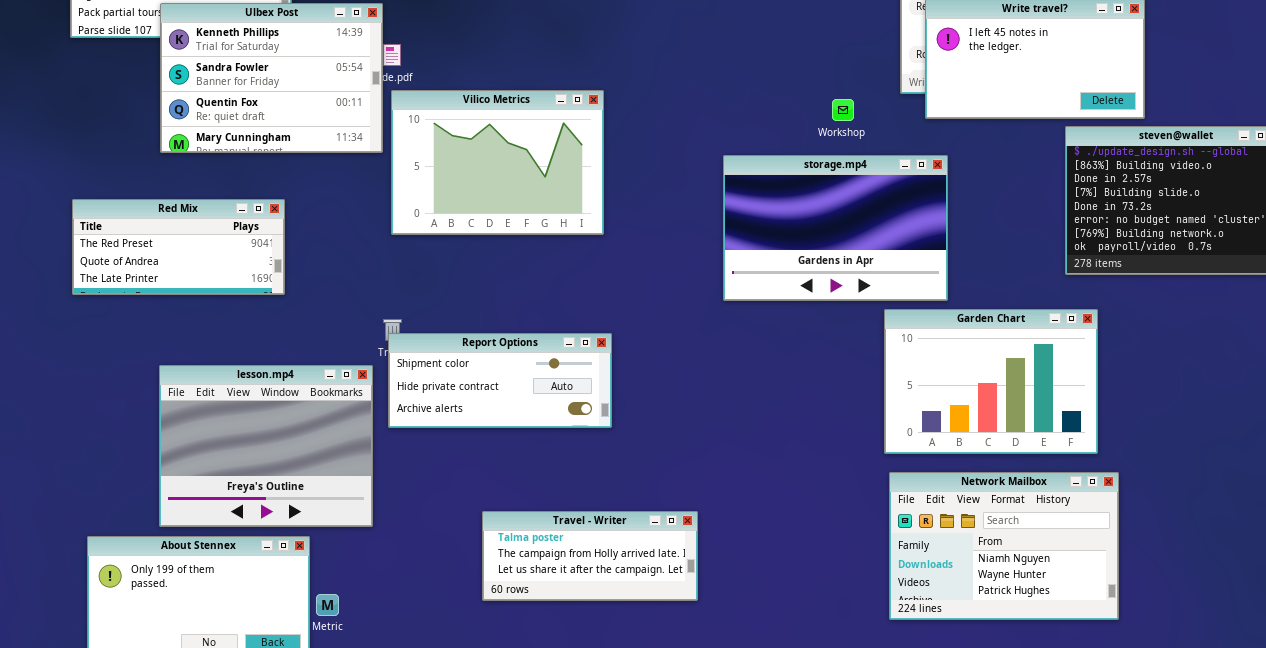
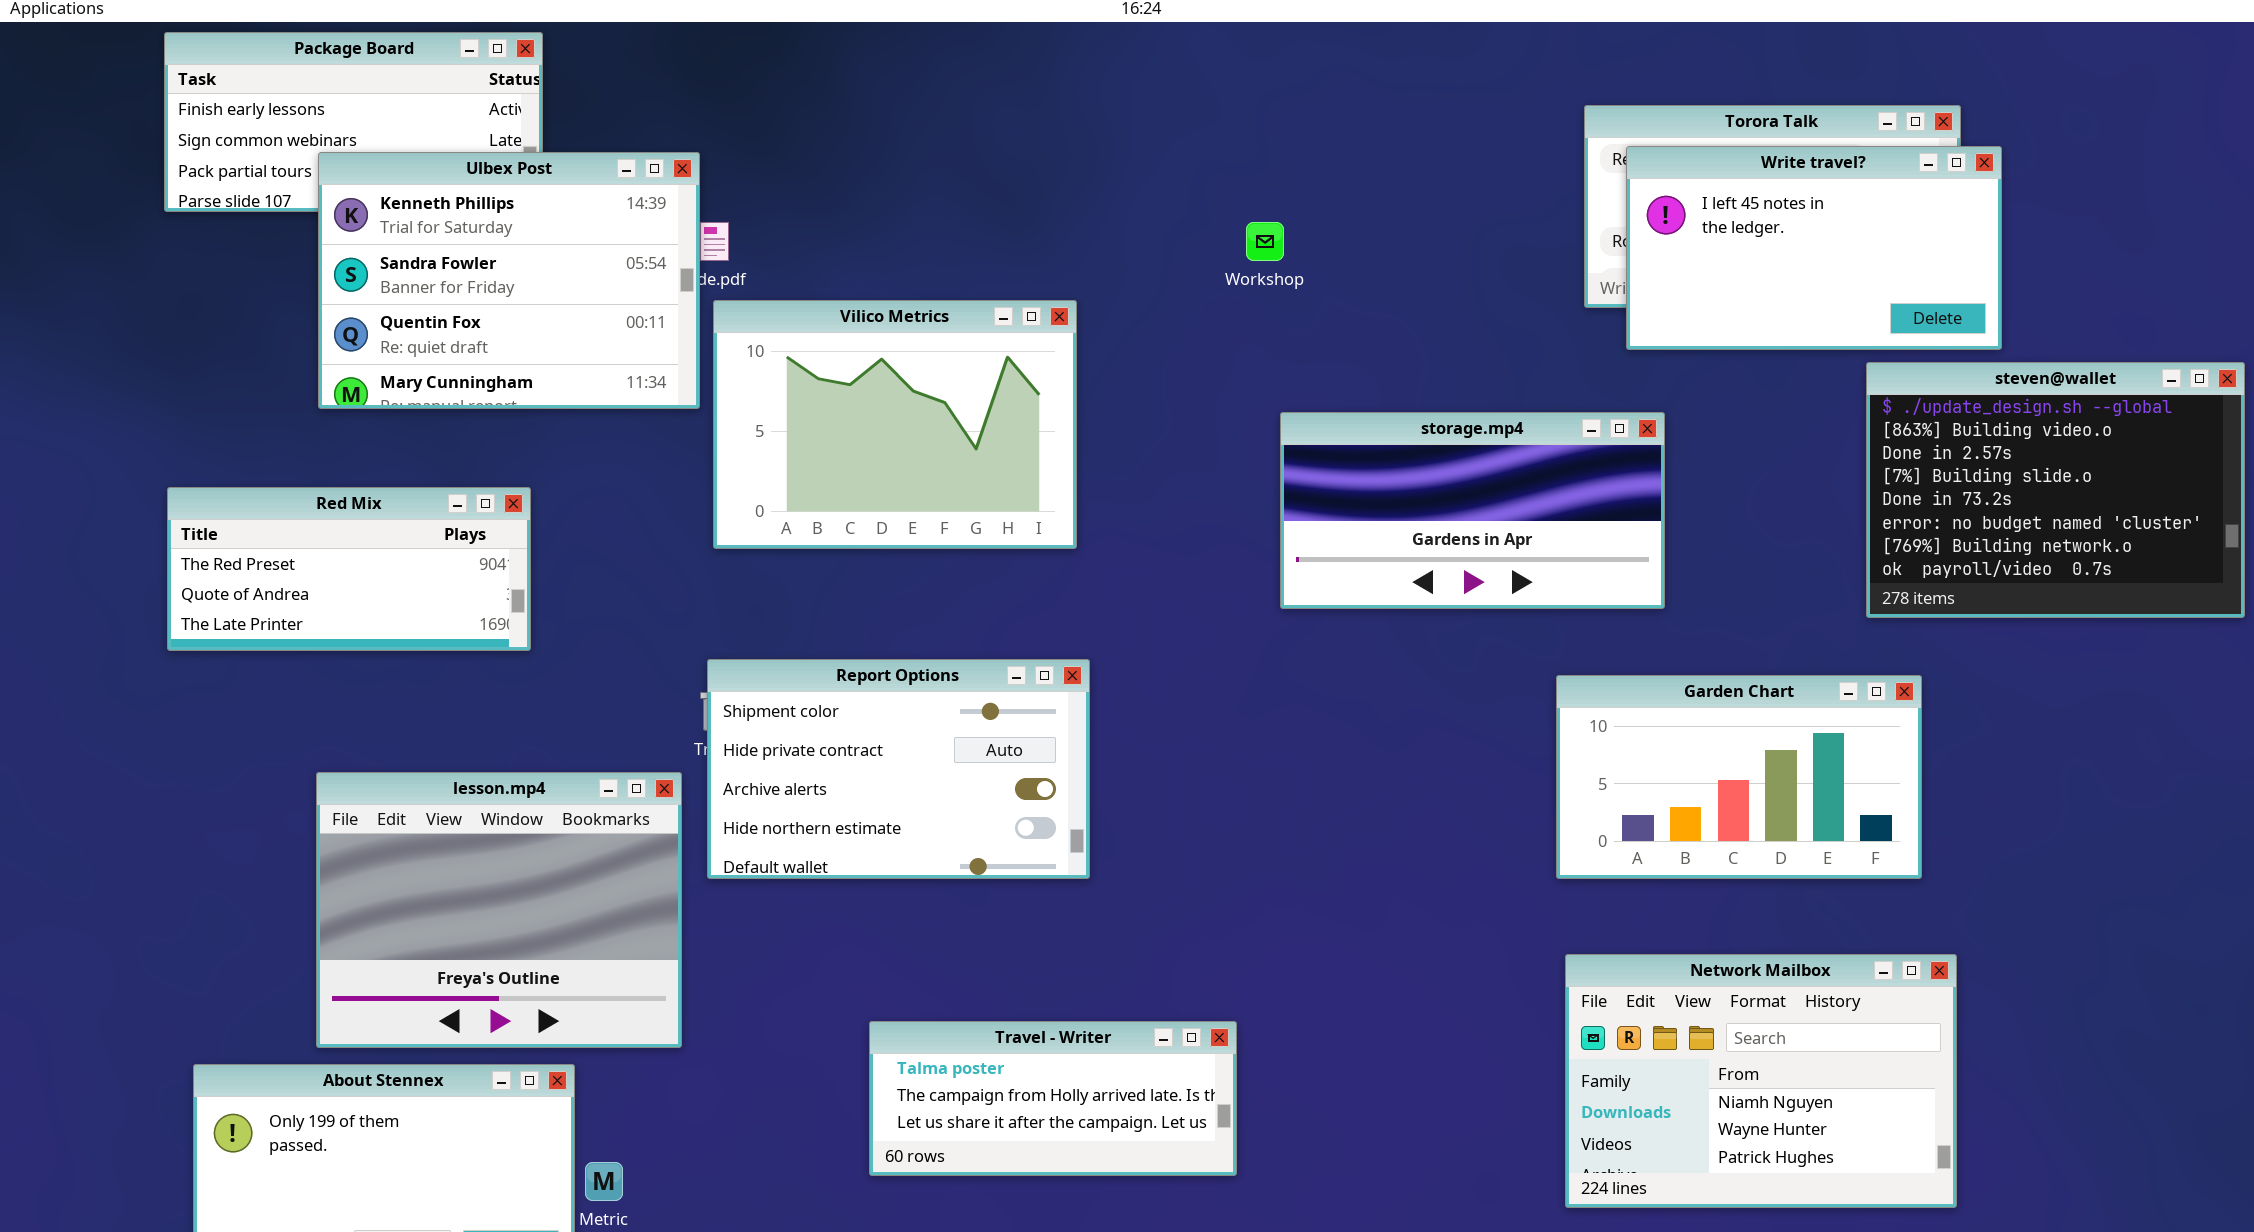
Workshop: [832,99,854,121] -> [1246,222,1284,261], moved
storage.mp4: [723,155,948,301] -> [1280,412,1665,609], resized
Garden Chart: [884,309,1098,454] -> [1556,675,1922,879], resized
Report Options: [388,333,612,428] -> [707,659,1090,879], resized

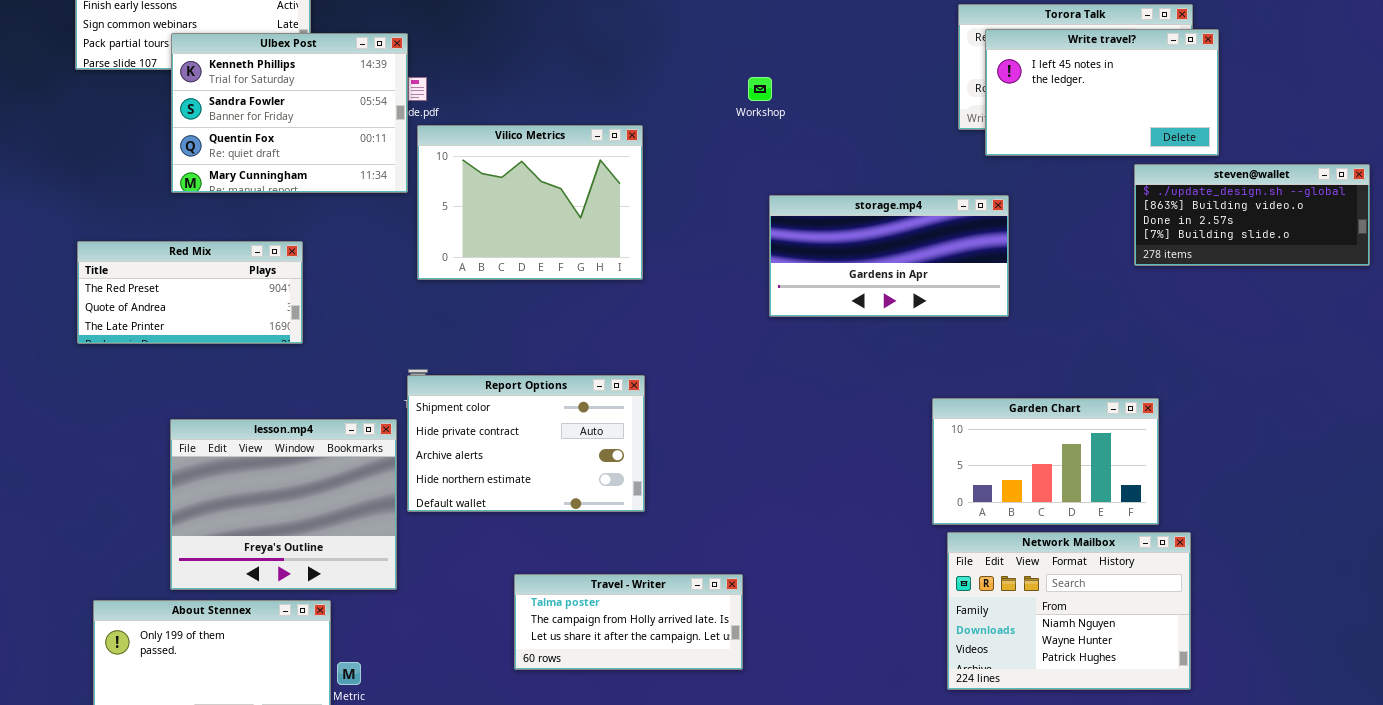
steven@wallet: [1866,362,2245,618] -> [1134,164,1370,266], resized
Report Options: [707,659,1090,879] -> [407,375,645,512], moved
Garden Chart: [1556,675,1922,879] -> [932,398,1159,525], moved

